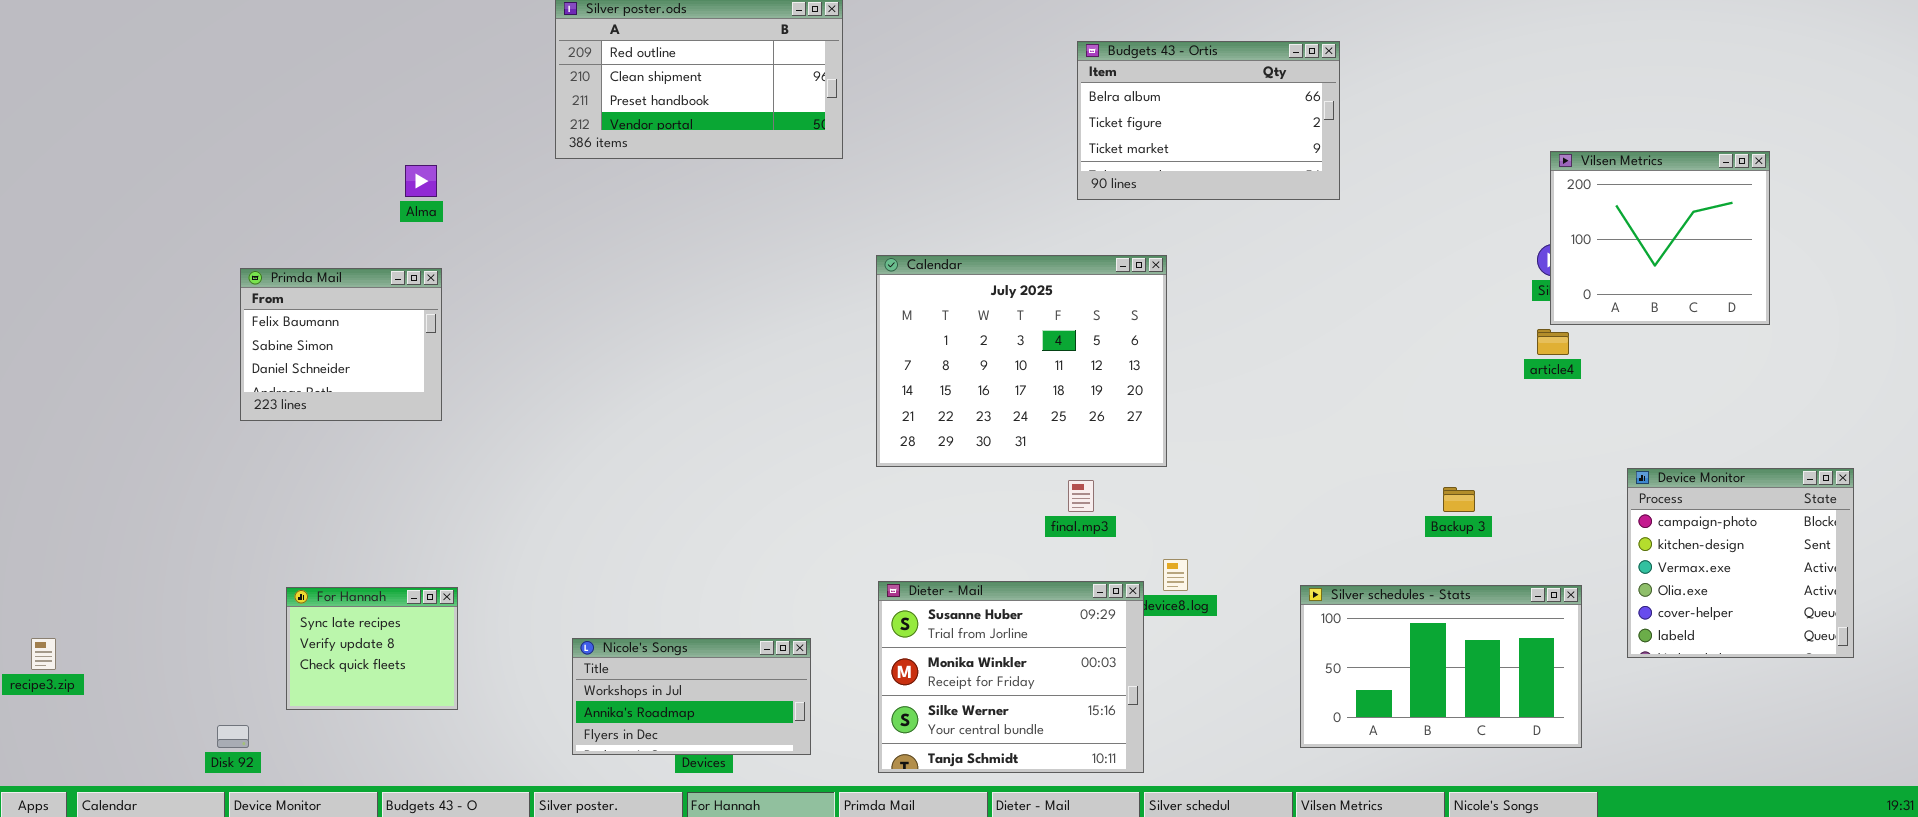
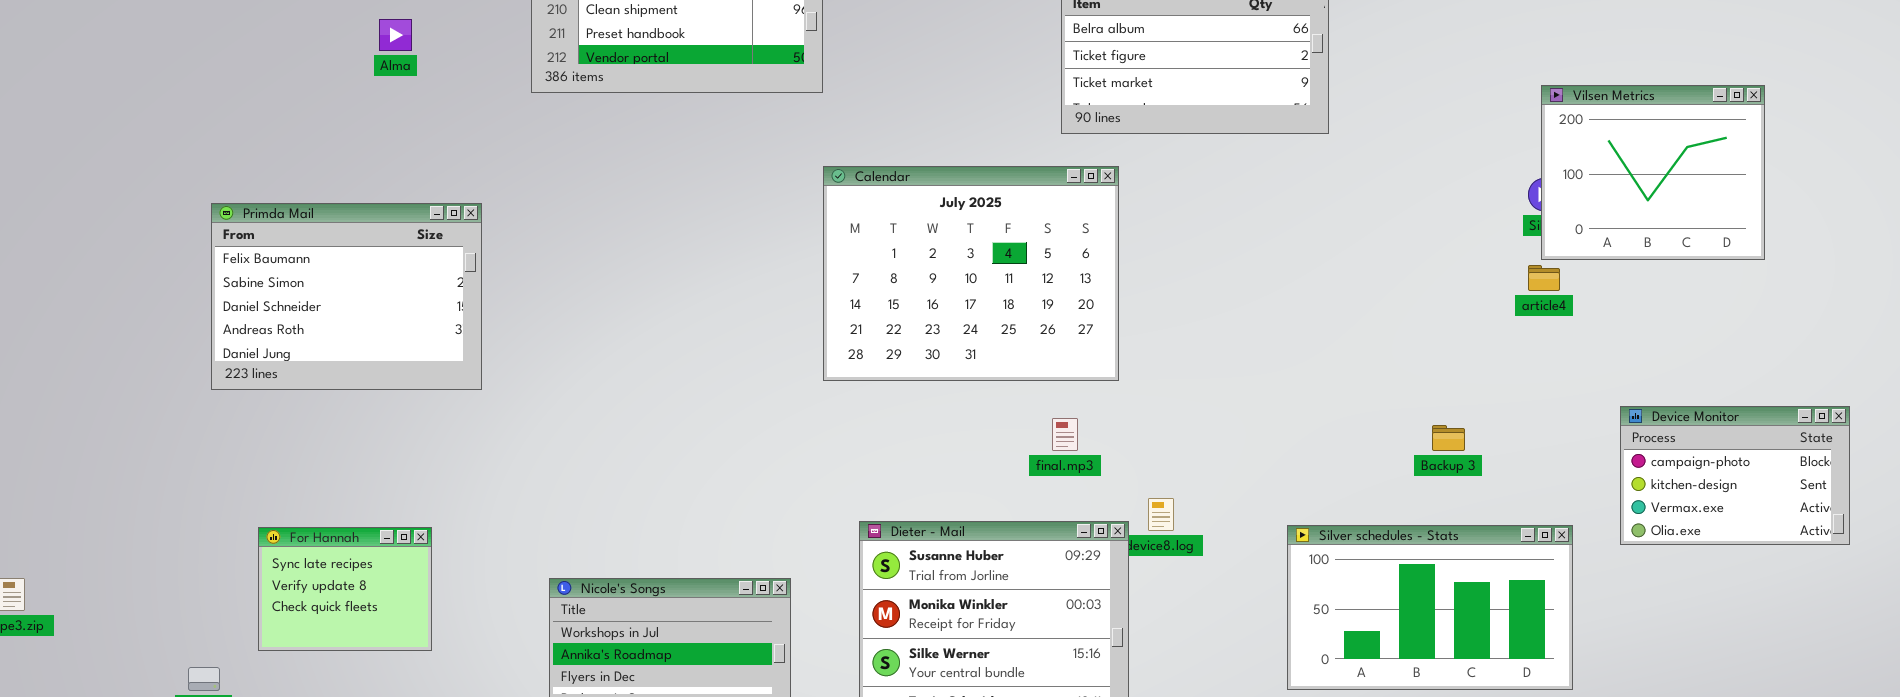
Alma: [405,165,437,197] -> [379,19,412,51], moved
Calendar: [876,255,1167,467] -> [823,166,1119,381], moved
Primda Mail: [240,268,442,421] -> [211,203,482,390], resized
Device Monitor: [1627,468,1854,658] -> [1620,406,1850,545], resized

